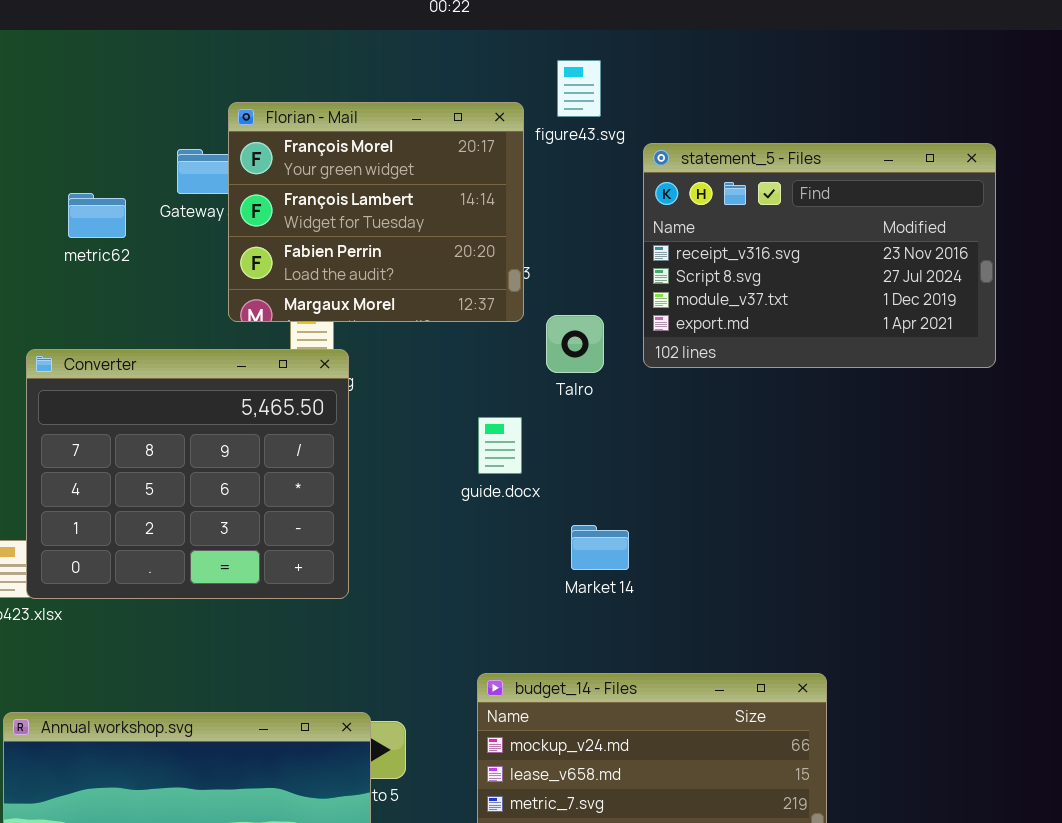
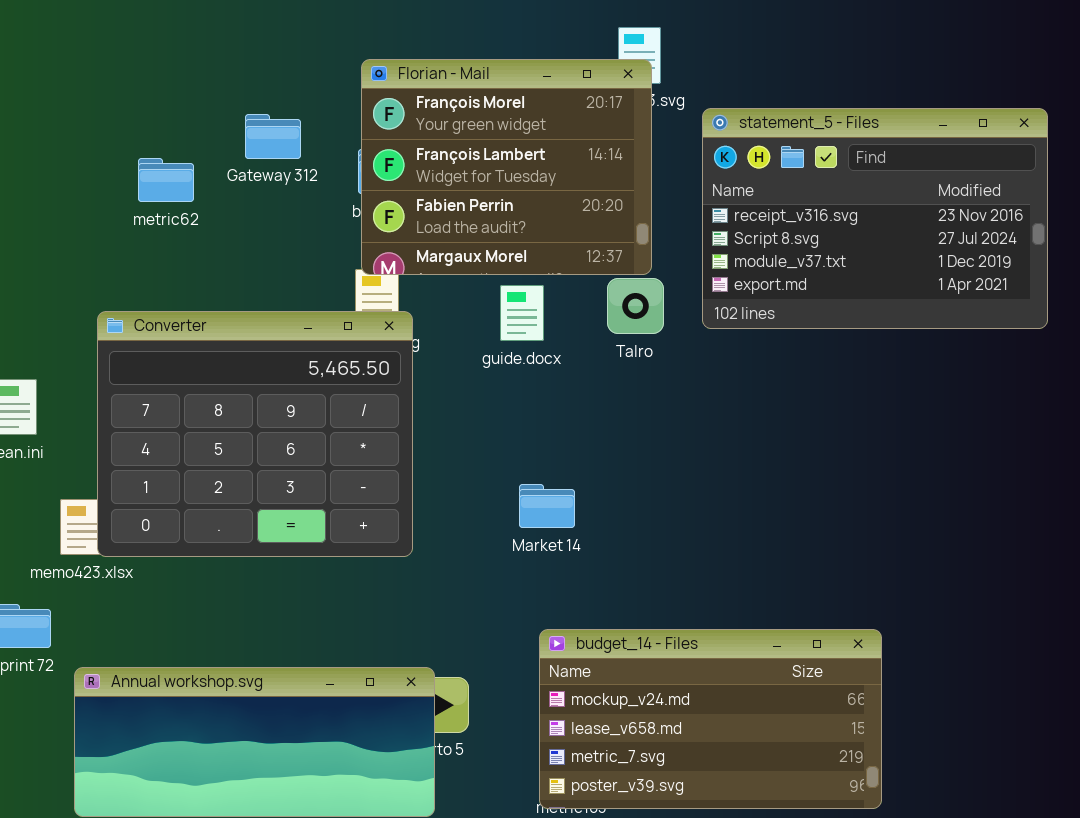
Florian - Mail: [228,102,524,322] -> [361,59,652,275], moved
guide.docx: [478,417,522,474] -> [500,285,544,341], moved
Market 14: [571,525,629,570] -> [519,484,575,528], moved

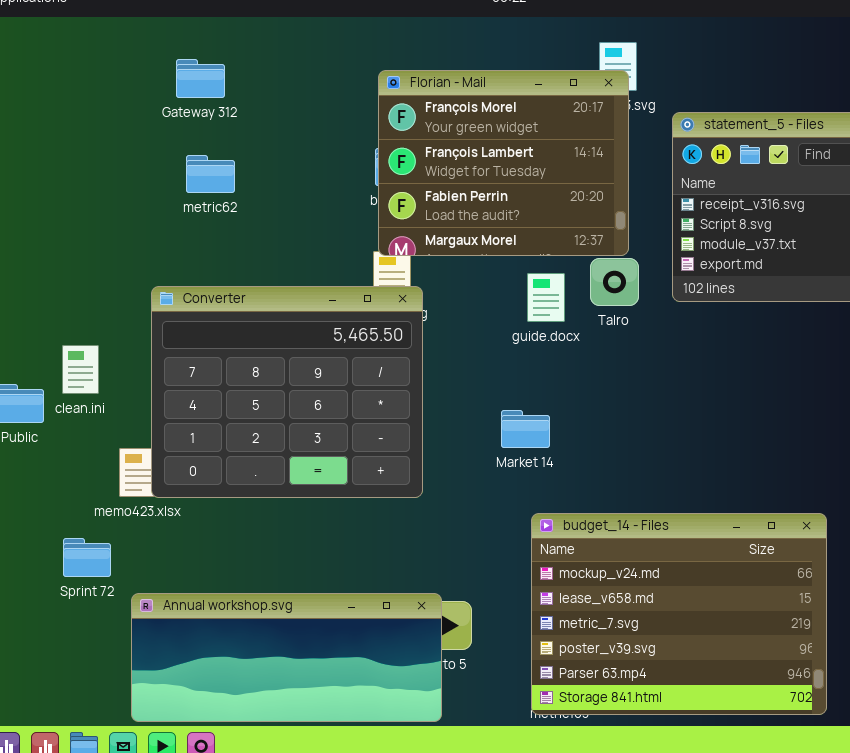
Gateway 312: [245,114,301,159] -> [176,59,225,98], moved
guide.docx: [500,285,544,341] -> [527,273,565,322], moved
Market 14: [519,484,575,528] -> [501,410,550,448], moved
budget_14 - Files: [539,629,882,809] -> [531,513,827,715], resized

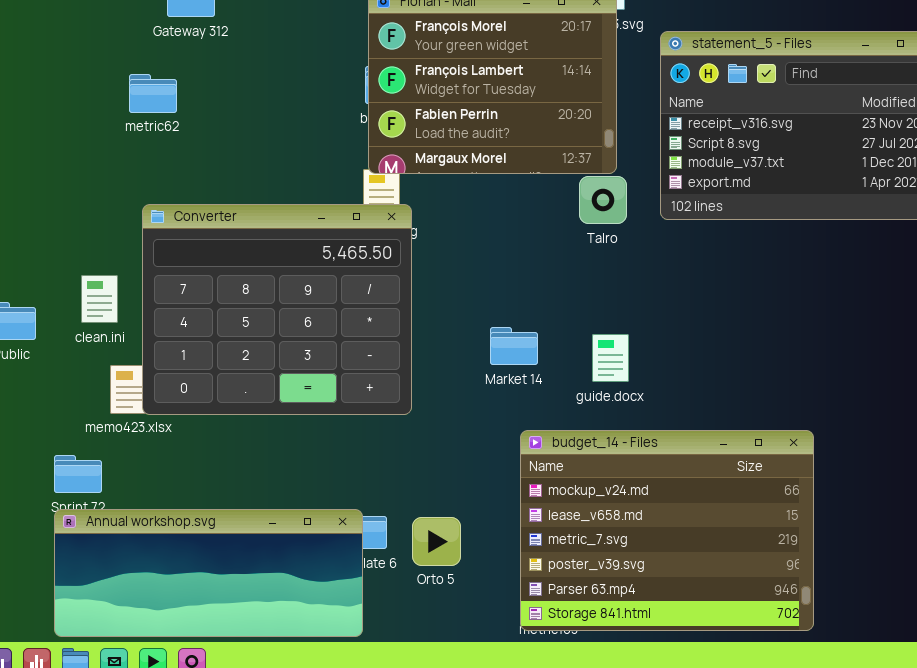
metric62: [186,155,235,193] -> [129,74,177,113], moved
guide.docx: [527,273,565,322] -> [592,334,629,382], moved
clean.ini: [62,345,99,394] -> [81,275,118,323], moved
Annual workshop.svg: [131,593,442,722] -> [54,509,363,637], moved

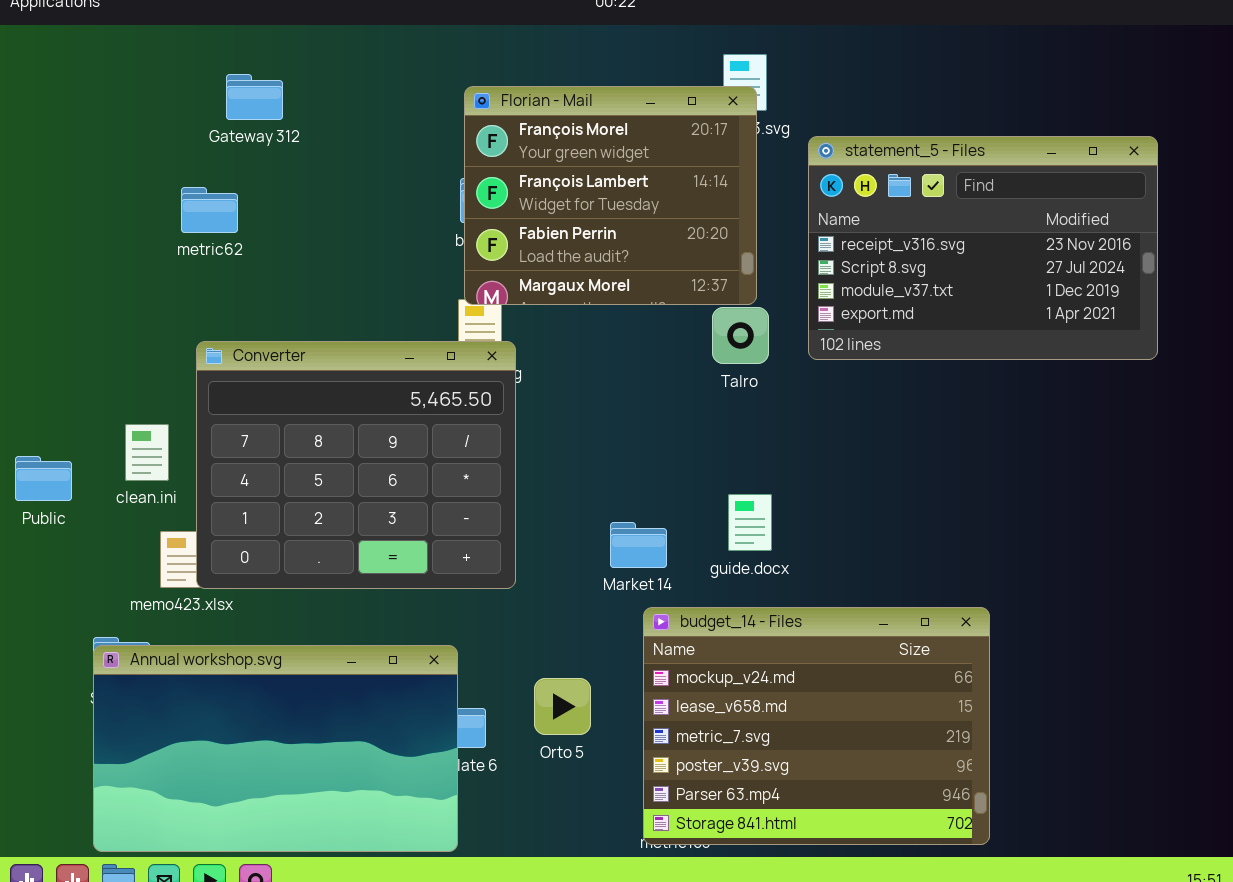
Market 14: [490,327,538,365] -> [610,522,667,568], moved
Annual workshop.svg: [54,509,363,637] -> [93,645,458,852], resized
Orto 5: [412,517,461,566] -> [534,678,591,735], moved

